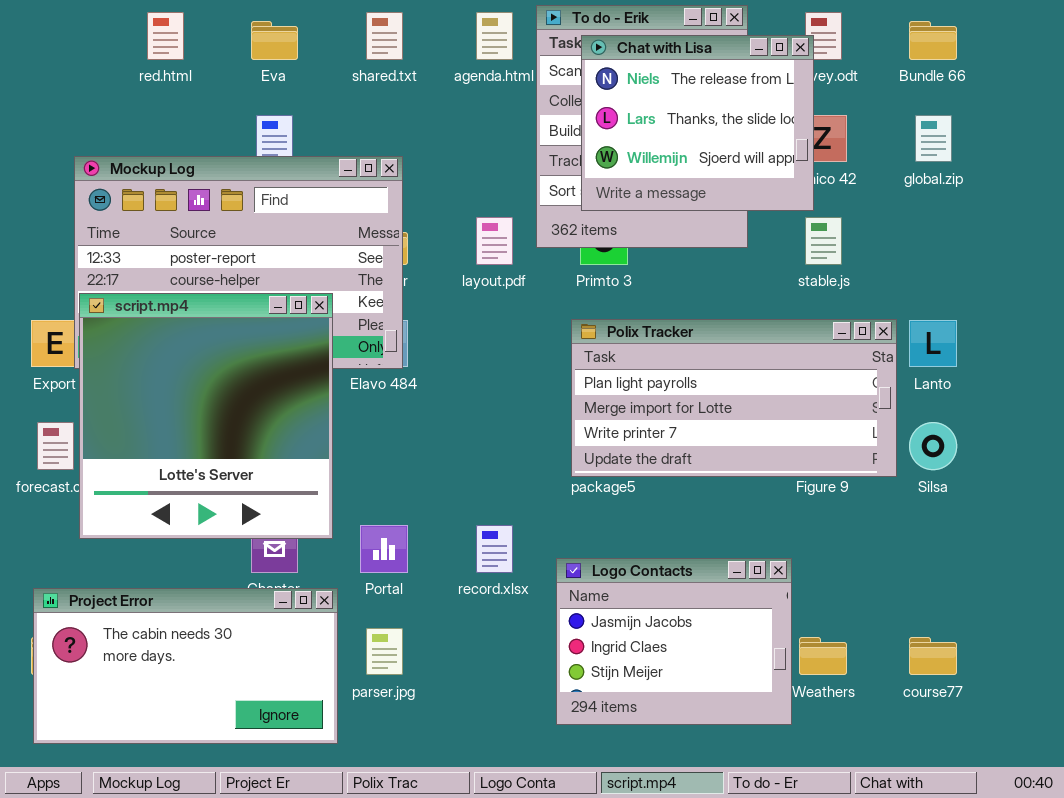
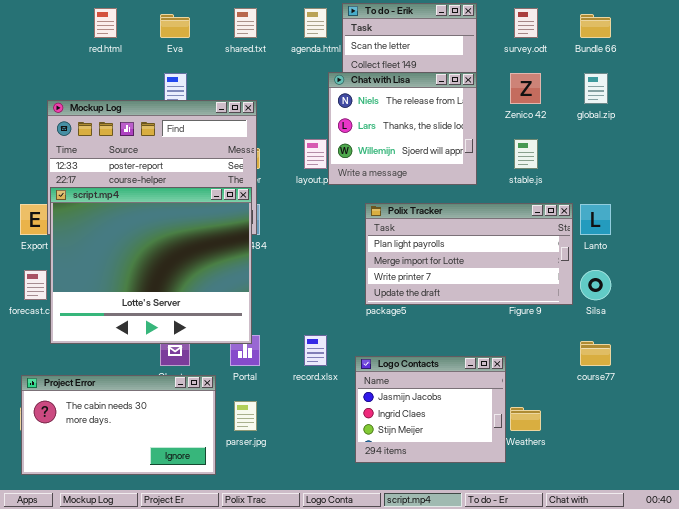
Chat with Lisa: [581,35,814,211] -> [328,72,477,185], moved
script.mp4: [79,293,333,539] -> [50,187,252,344], resized
course77: [909,637,957,675] -> [580,341,611,366], moved

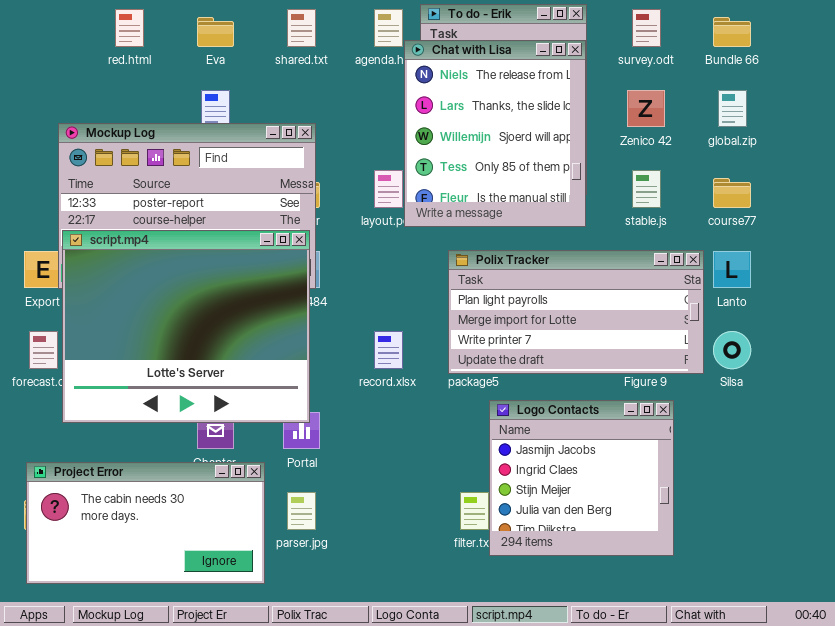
Chat with Lisa: [328,72,477,185] -> [404,40,586,227], resized
record.xlsx: [304,335,327,366] -> [374,331,403,369], moved
course77: [580,341,611,366] -> [713,178,751,208], moved
Logo Contacts: [355,356,506,463] -> [489,400,674,556], moved, resized

